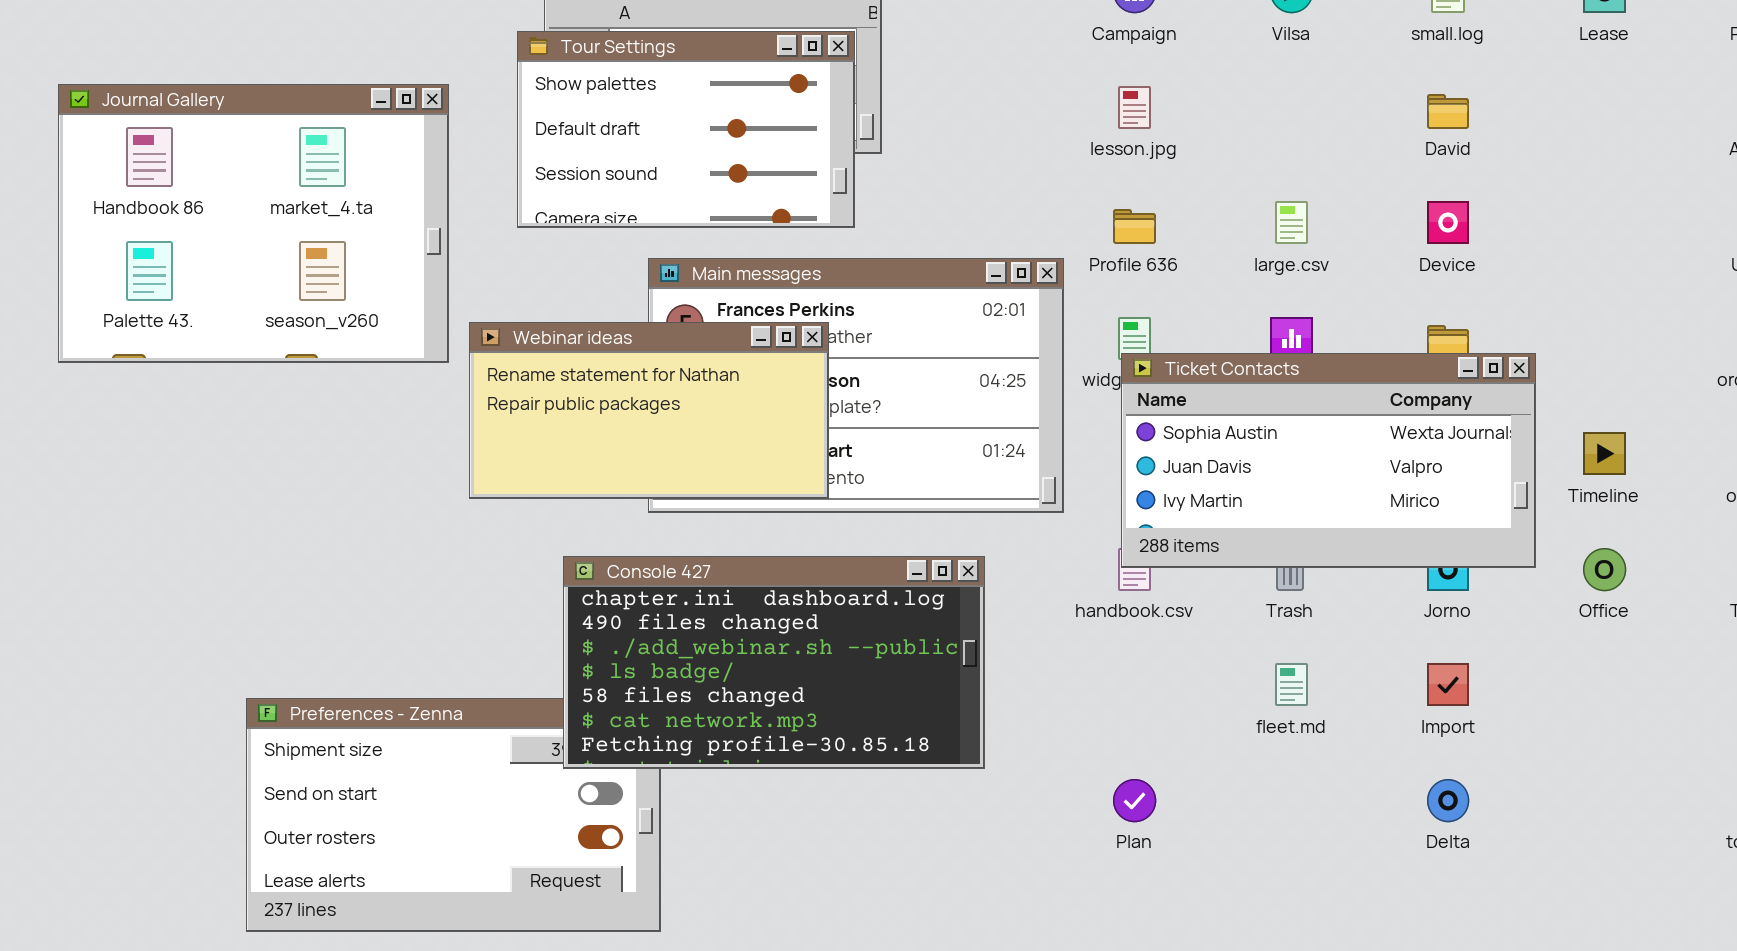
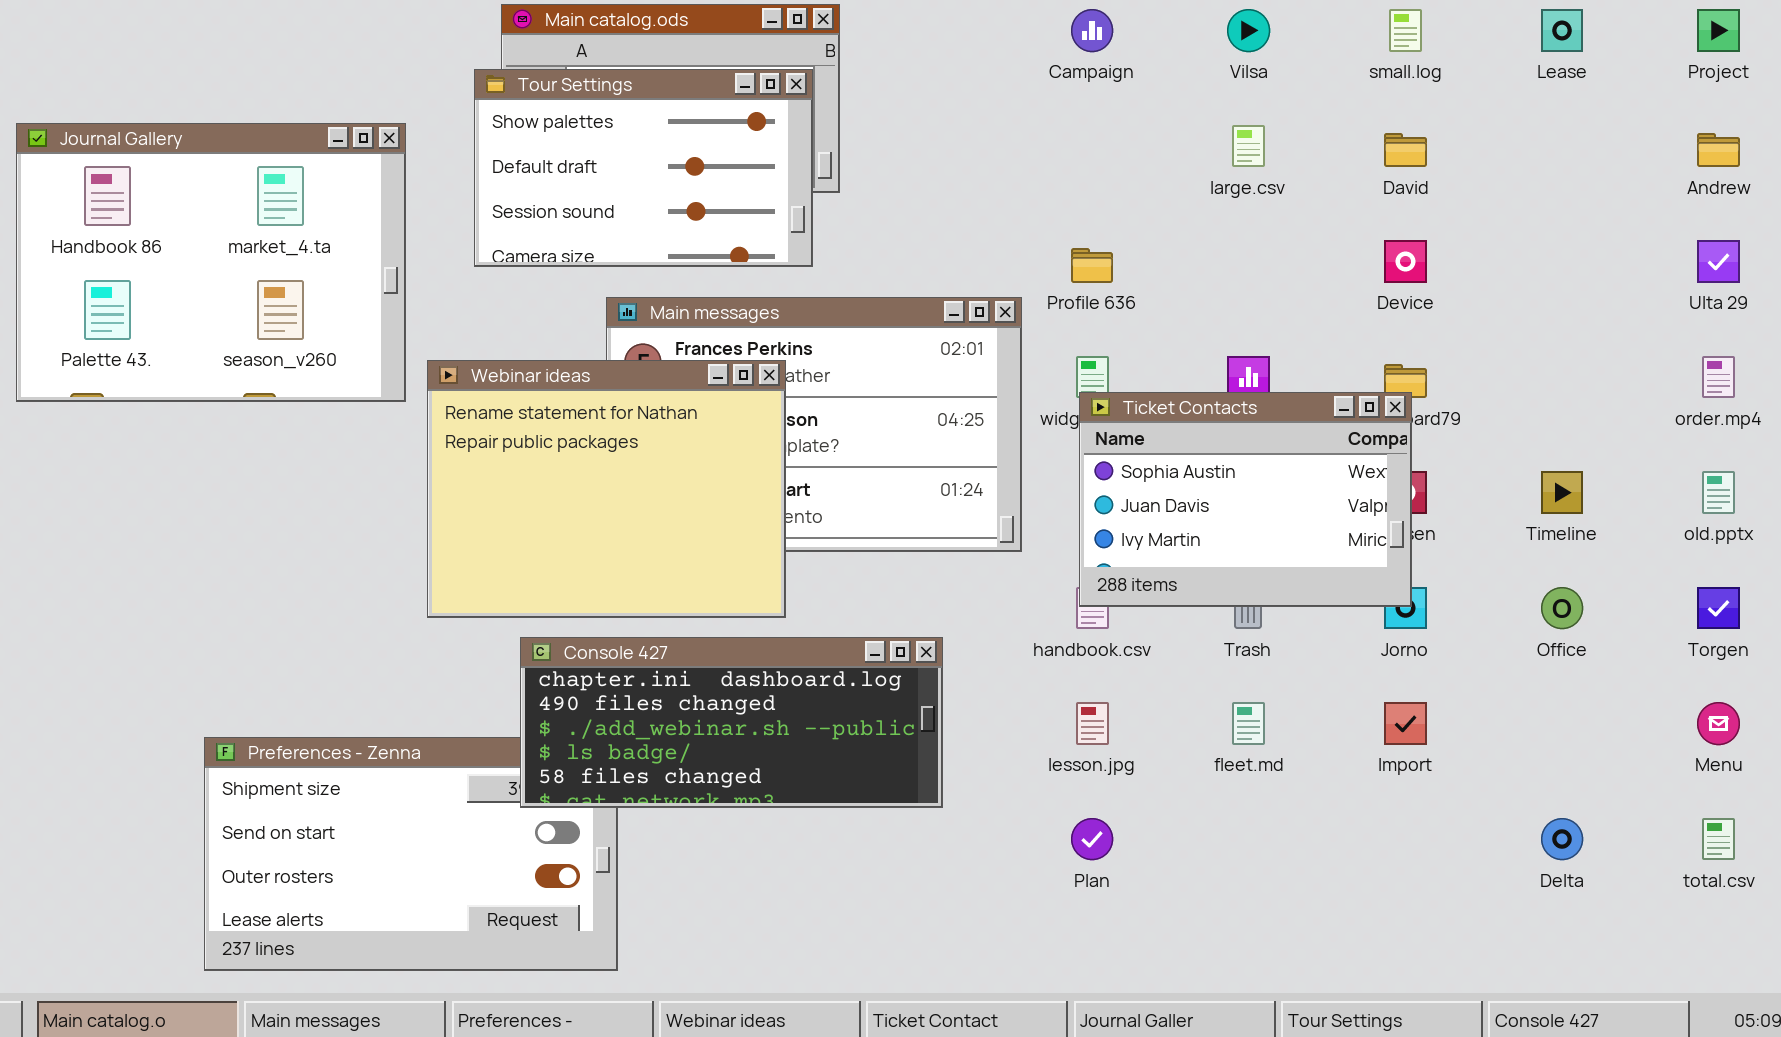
lesson.jpg: [1118,86,1151,129] -> [1076,702,1109,745], moved
large.csv: [1275,201,1308,244] -> [1232,125,1265,167], moved
Webinar ideas: [469,322,829,499] -> [427,360,786,618], resized
Ticket Contacts: [1121,353,1536,568] -> [1079,392,1412,607], resized
Console 427: [563,556,985,769] -> [520,637,943,808], resized
Delta: [1427,779,1469,822] -> [1541,818,1583,860], moved

